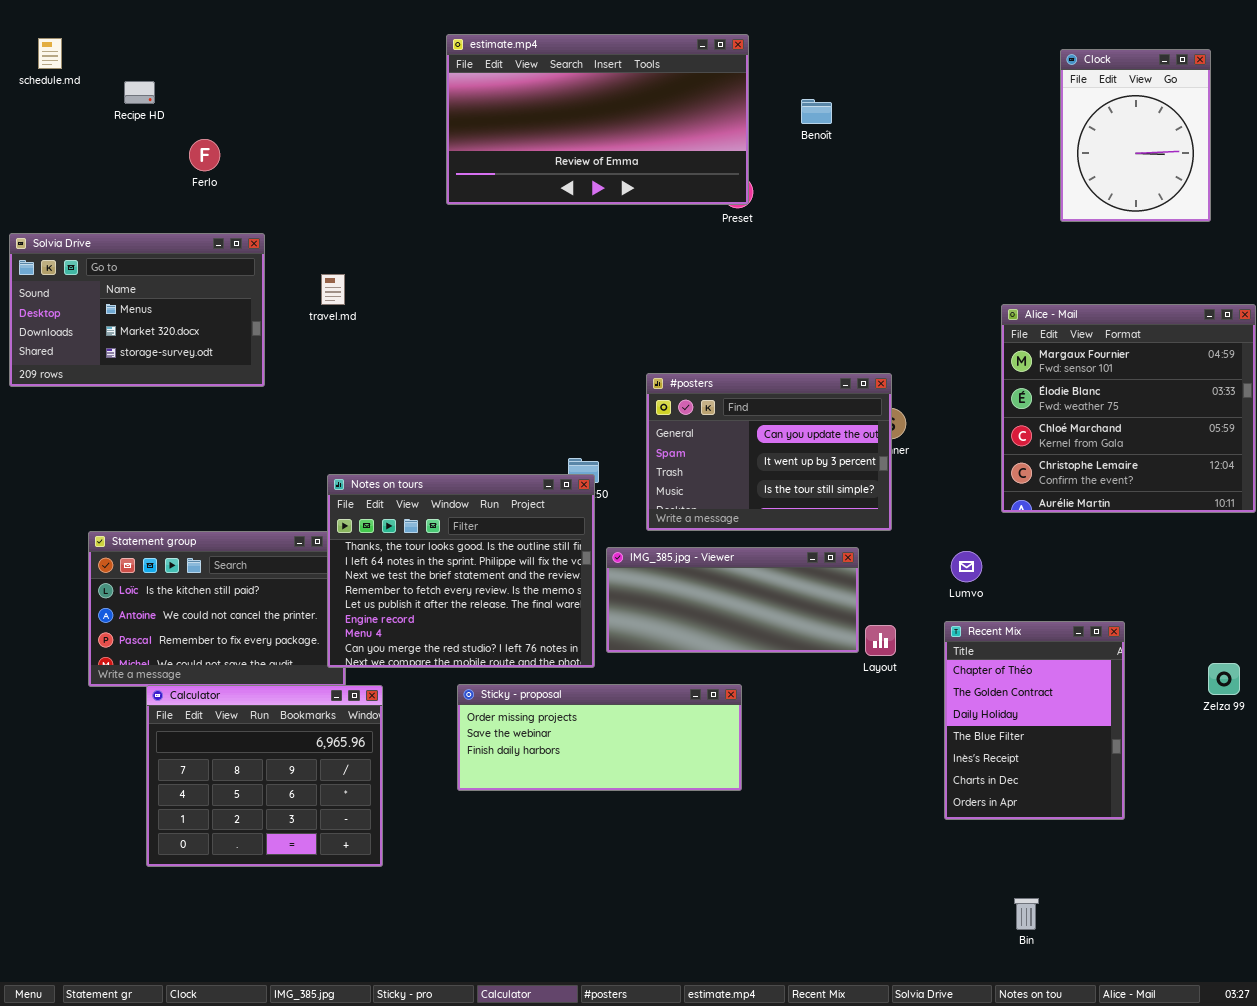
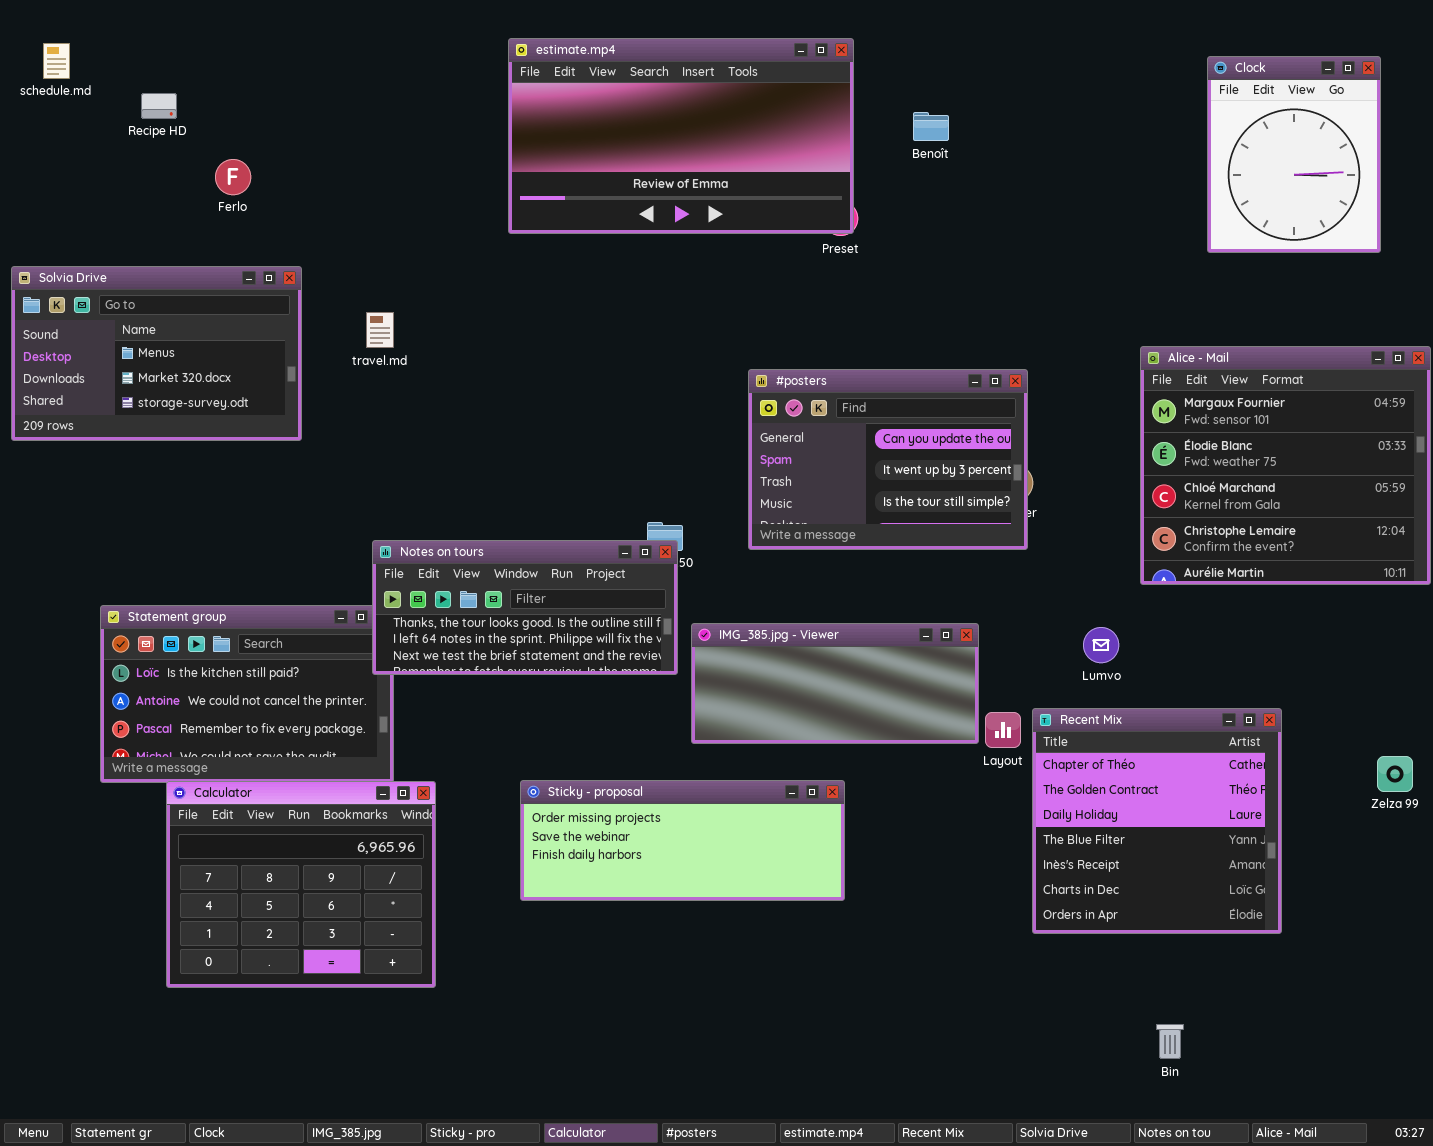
#posters: [646,373,892,531] -> [748,369,1028,550], moved
Notes on tours: [327,474,595,668] -> [372,540,678,675], resized
Recent Mix: [944,621,1125,820] -> [1032,708,1282,934], resized

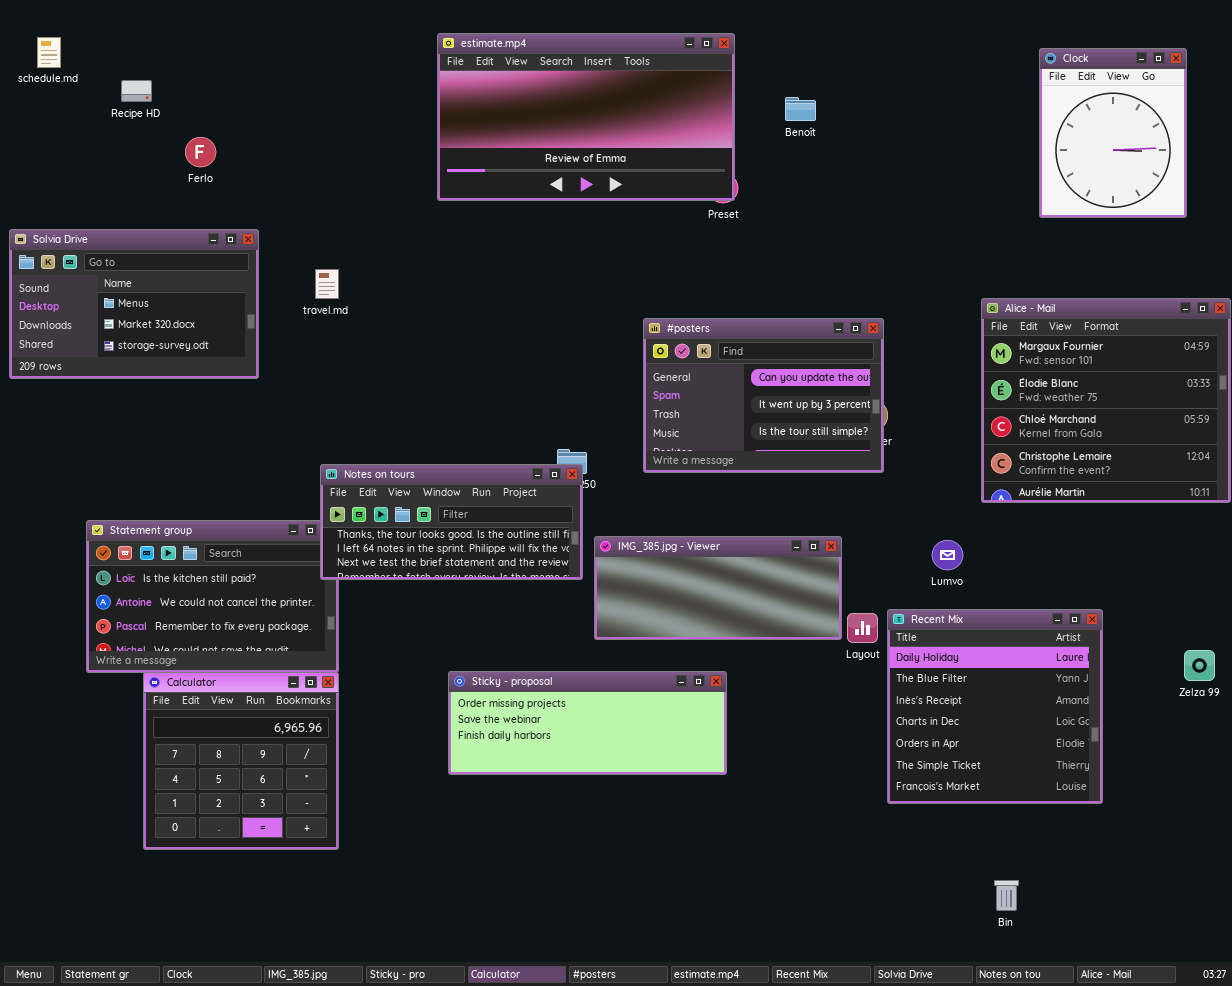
Recent Mix: [1032,708,1282,934] -> [887,609,1103,804], scrolled down 2 rows
Calculator: [166,781,436,988] -> [143,672,339,850], resized

